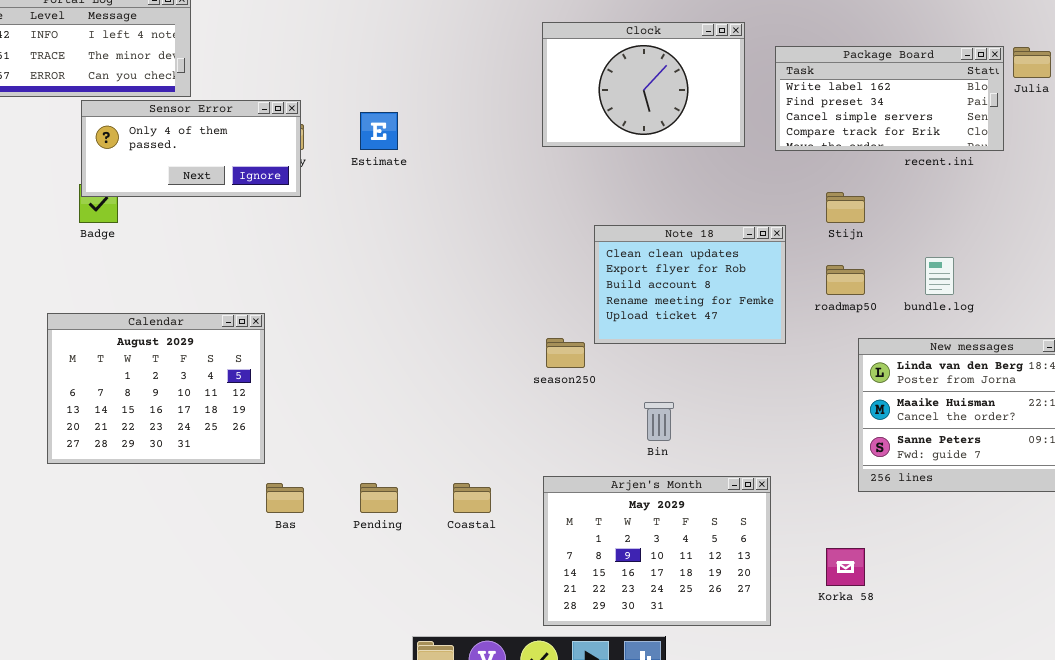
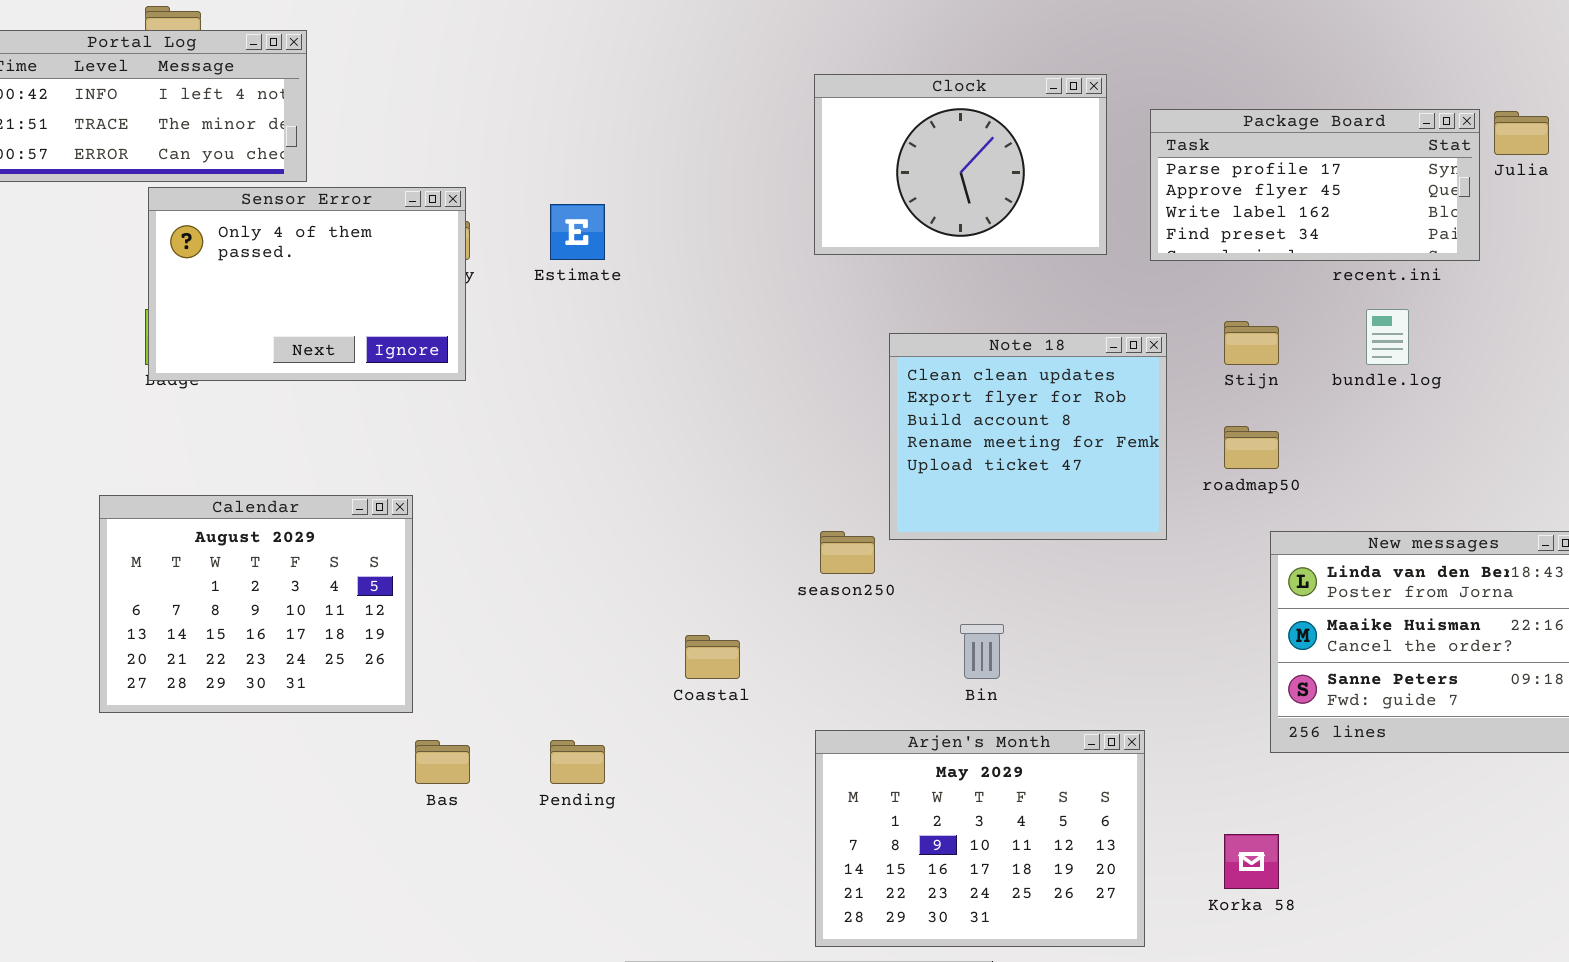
Package Board: [775,46,1004,151] -> [1150,109,1480,261], scrolled up 2 rows
Sensor Error: [81,100,301,197] -> [148,187,466,381], resized
Note 18: [594,225,786,344] -> [889,333,1167,540], resized
bundle.log: [925,257,954,295] -> [1366,309,1409,365], moved
Coastal: [453,483,491,513] -> [685,635,740,679], moved

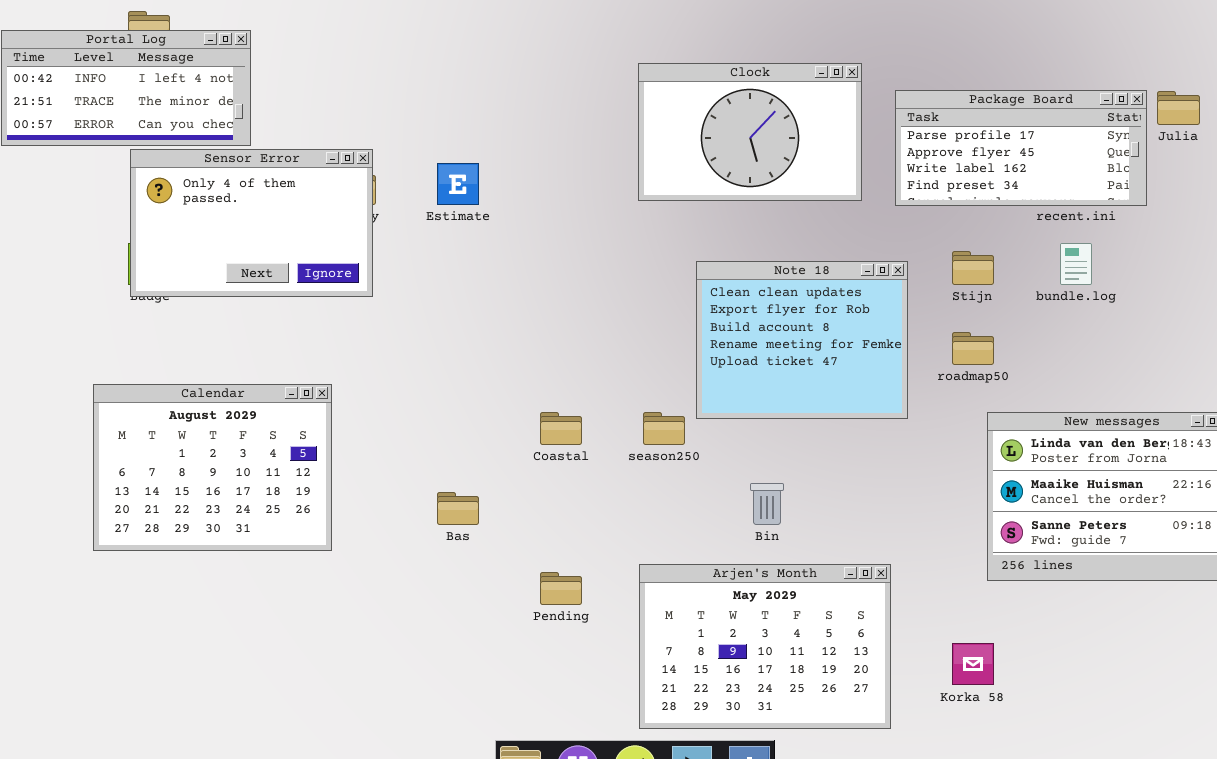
Coastal: [685,635,740,679] -> [540,412,582,445], moved
Bas: [415,740,470,784] -> [437,492,479,525], moved
Pending: [550,740,605,784] -> [540,572,582,605], moved

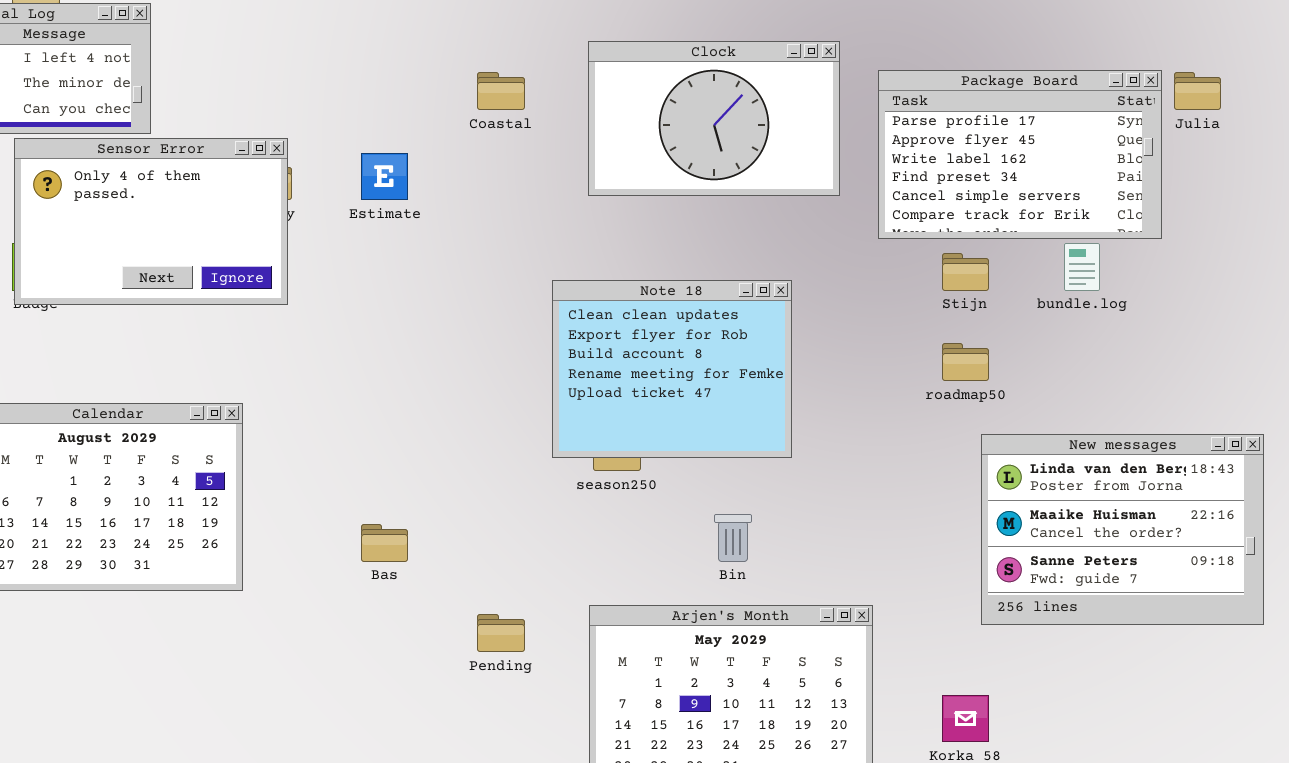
Package Board: [895,90,1147,206] -> [878,70,1162,239], resized
Note 18: [696,261,908,419] -> [552,280,792,458], moved
Coastal: [540,412,582,445] -> [477,72,525,110], moved

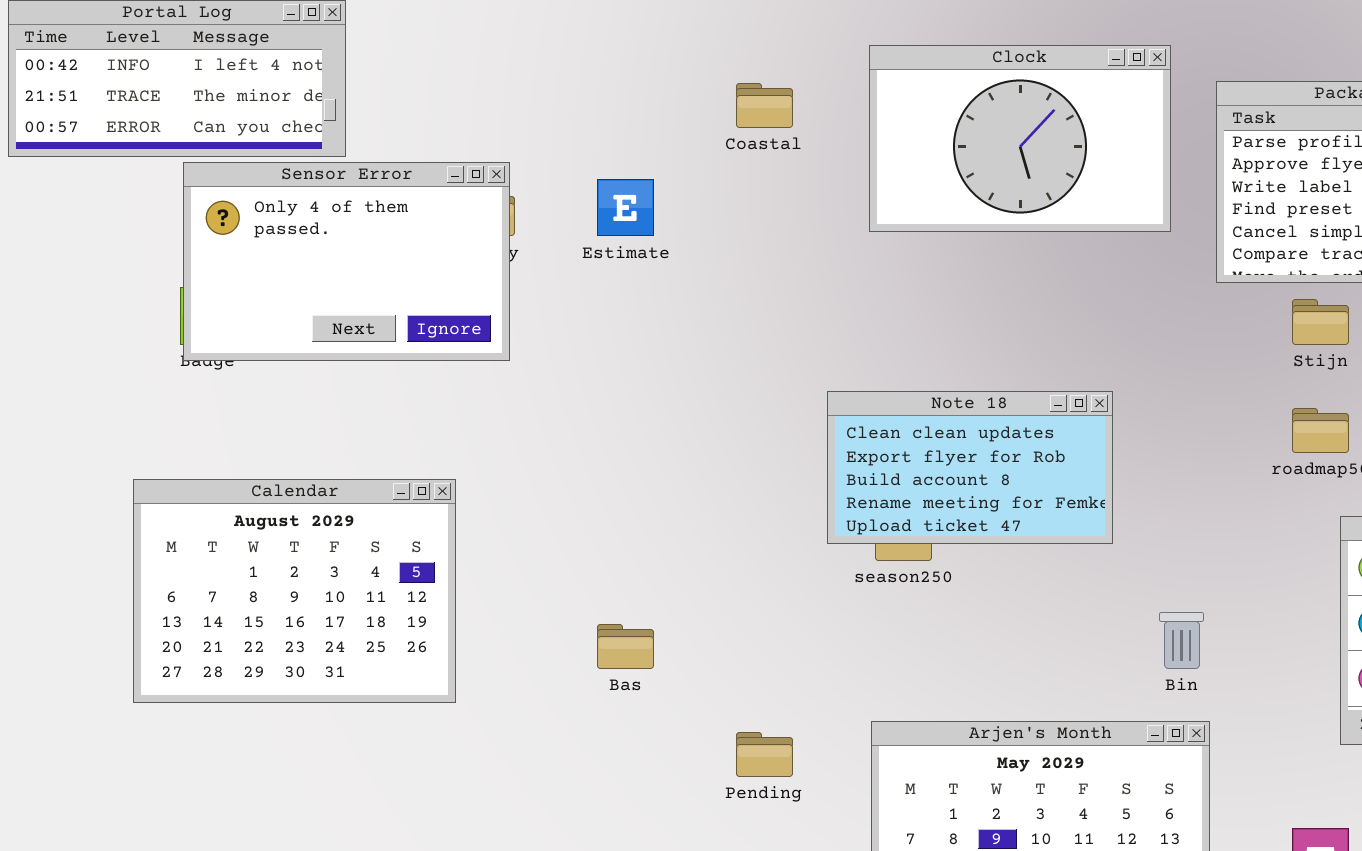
Note 18: [552,280,792,458] -> [827,391,1113,544], resized
Bin: [714,514,752,562] -> [1159,612,1204,669], moved

